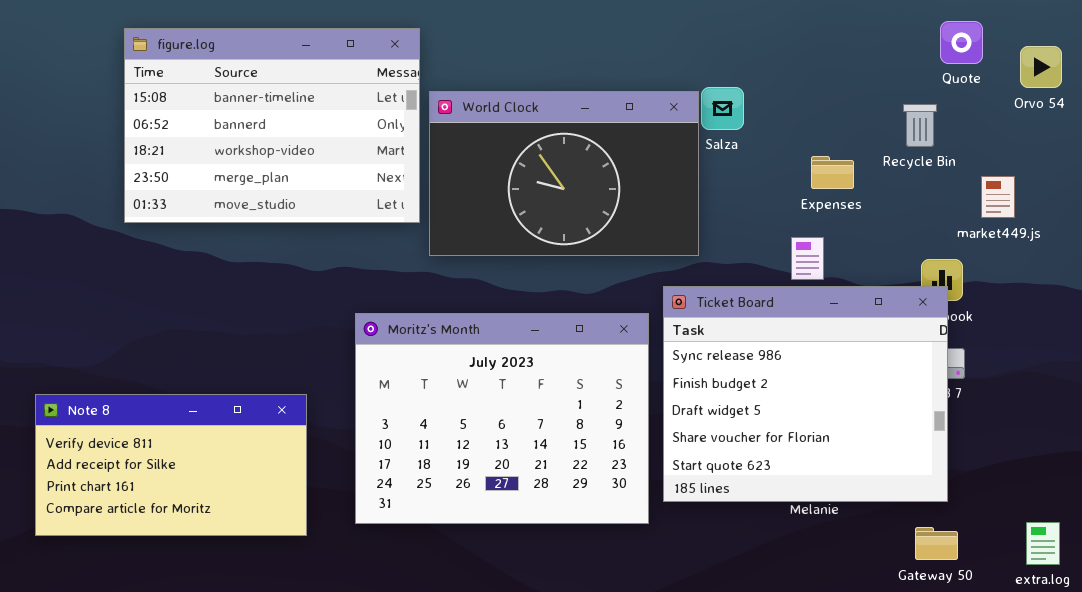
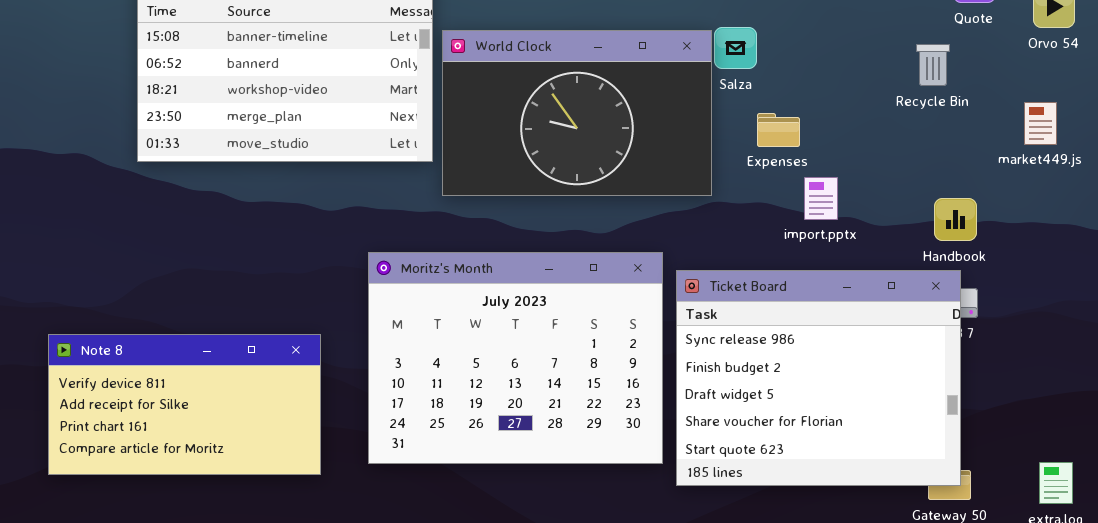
Expenses: [811,156,854,189] -> [757,113,800,147], moved
market449.js: [981,176,1015,218] -> [1024,102,1057,145], moved
Ticket Board: [663,286,948,502] -> [676,270,961,486], moved

